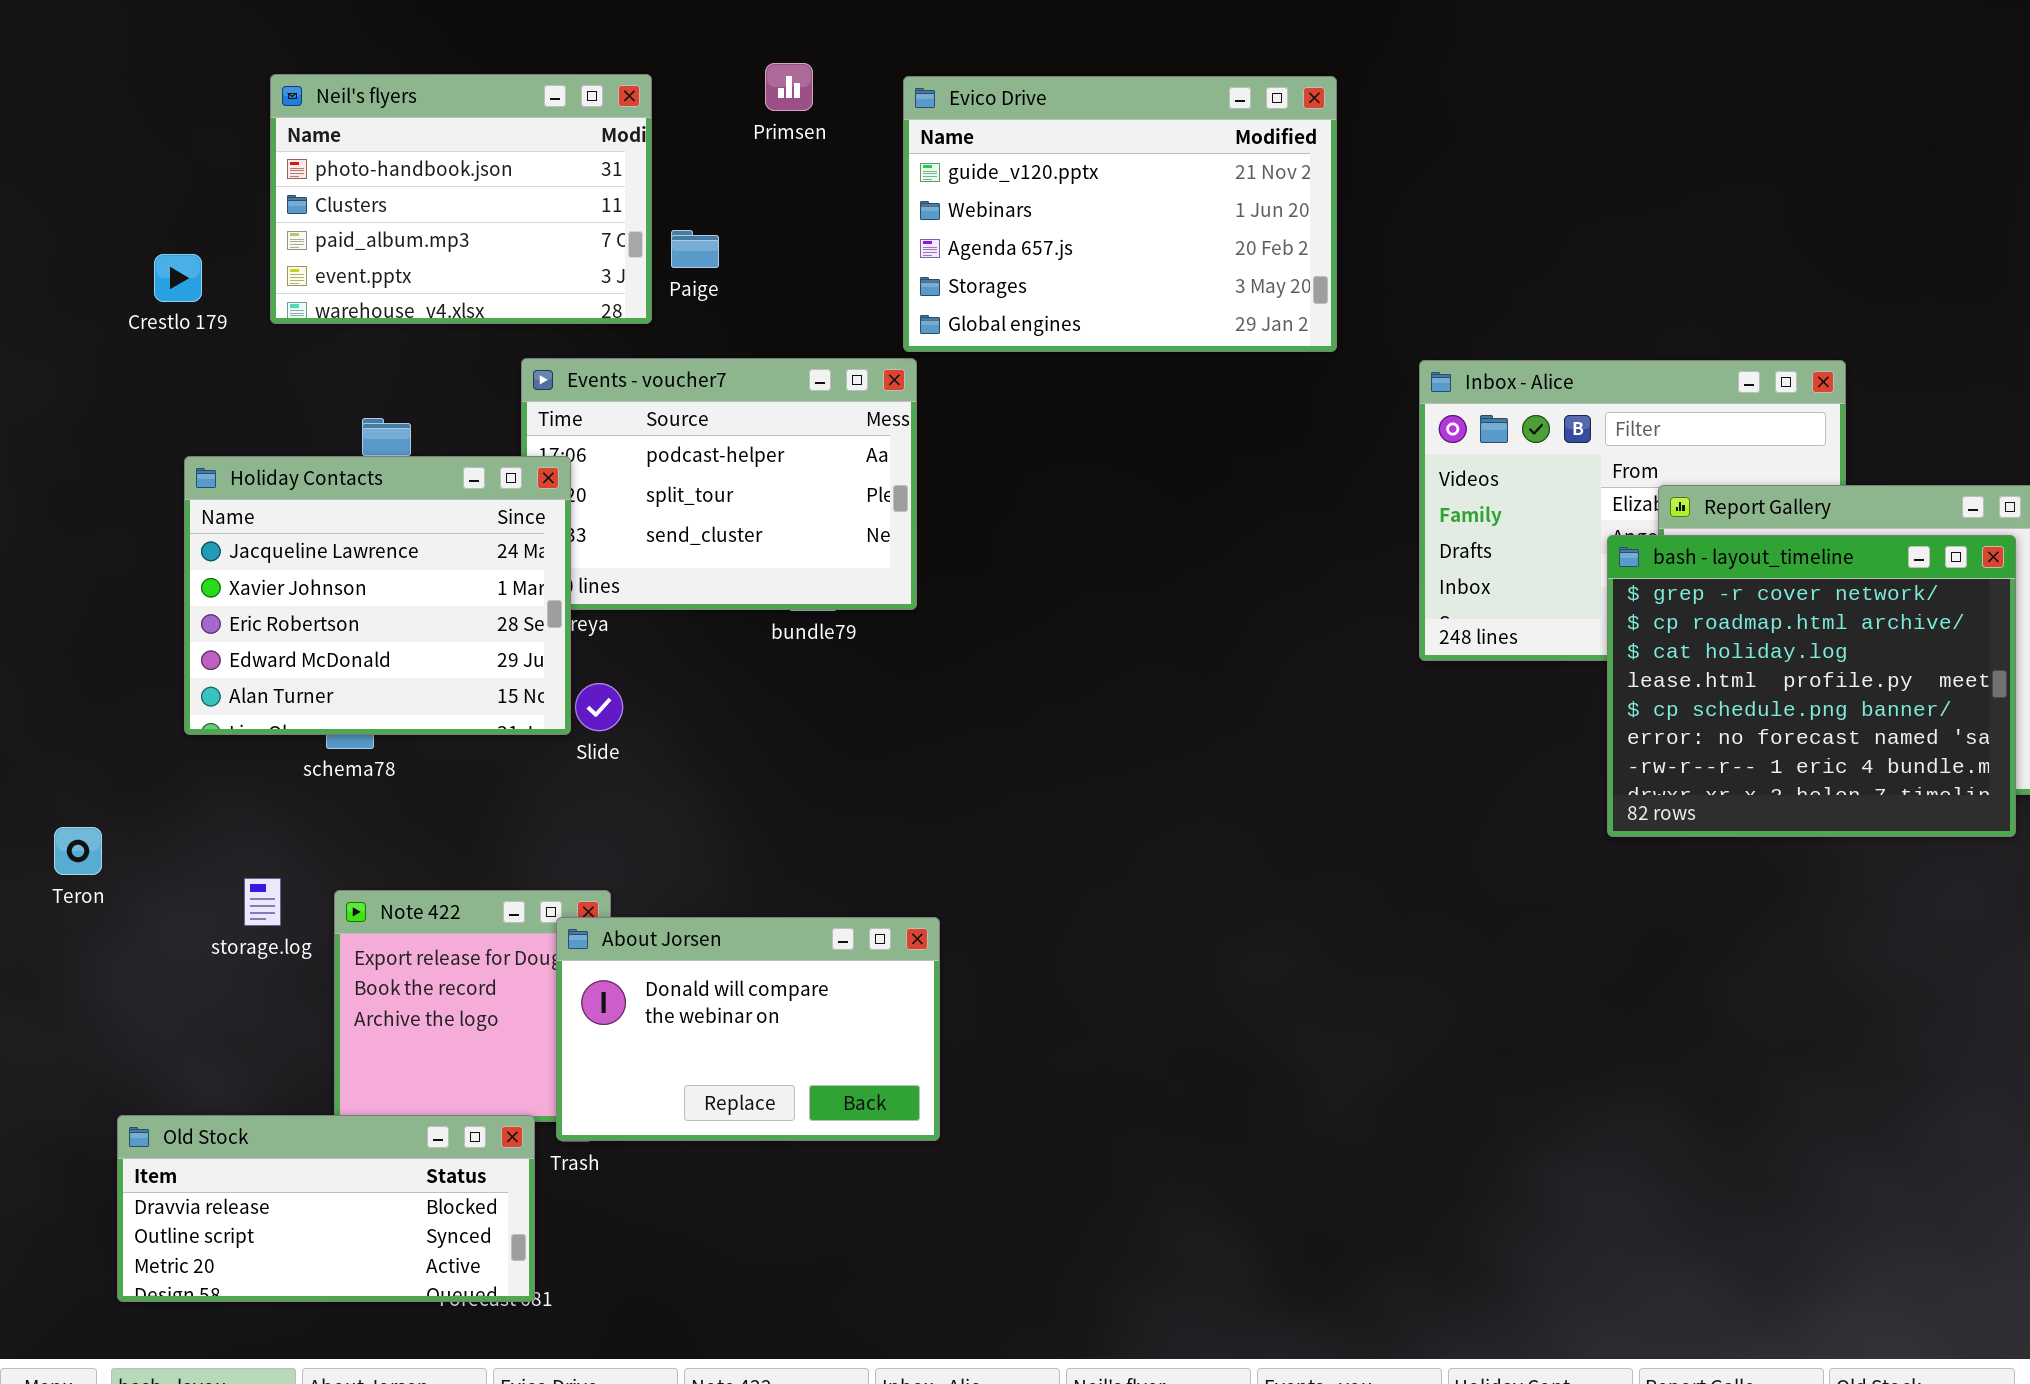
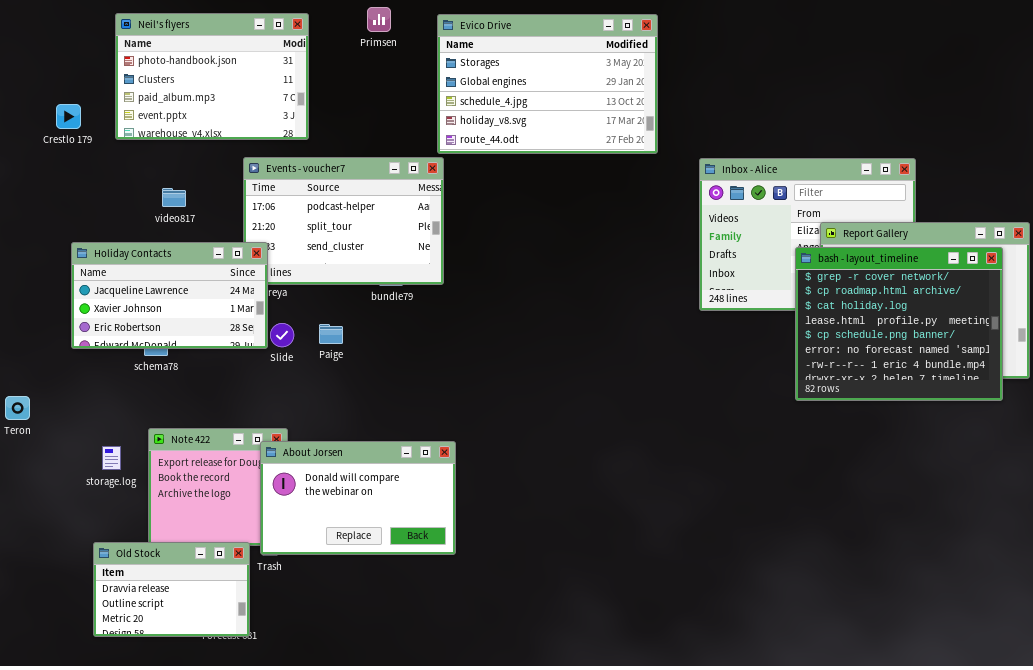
Evico Drive: [903,76,1337,352] -> [437,14,658,154], scrolled down 3 rows
Paige: [671,230,719,268] -> [319,324,343,344], moved
Holiday Contacts: [184,456,571,735] -> [71,242,268,349], resized
storage.log: [244,878,281,926] -> [102,446,121,470], moved
Old Stock: [117,1115,535,1302] -> [93,542,250,637], resized

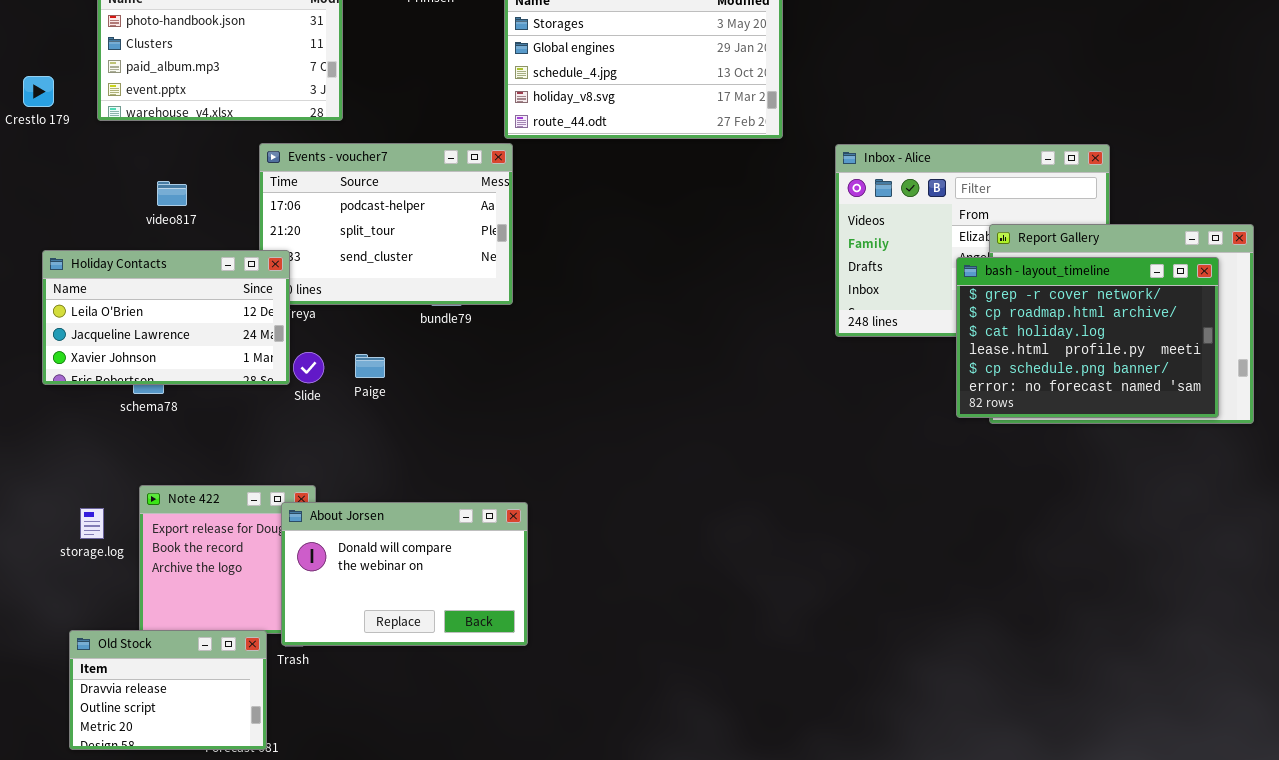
Holiday Contacts: [71,242,268,349] -> [42,250,290,385], scrolled up 1 row
bash - layout_timeline: [795,247,1003,401] -> [956,257,1219,418], resized

